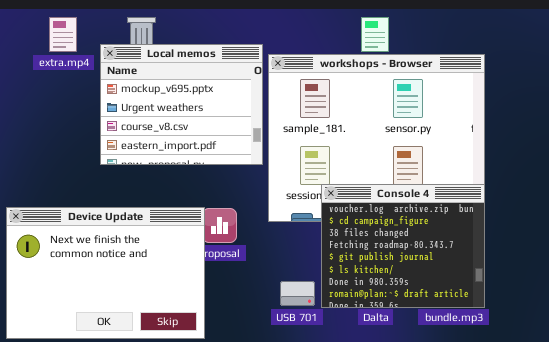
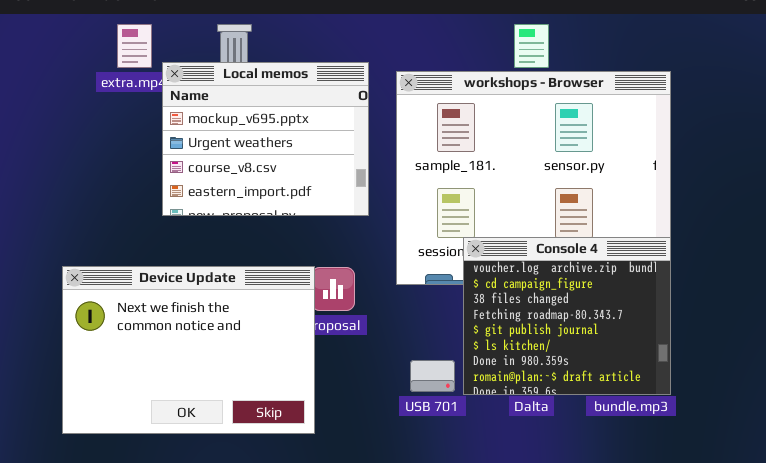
Local memos: [100,44,263,165] -> [162,62,369,216], moved

